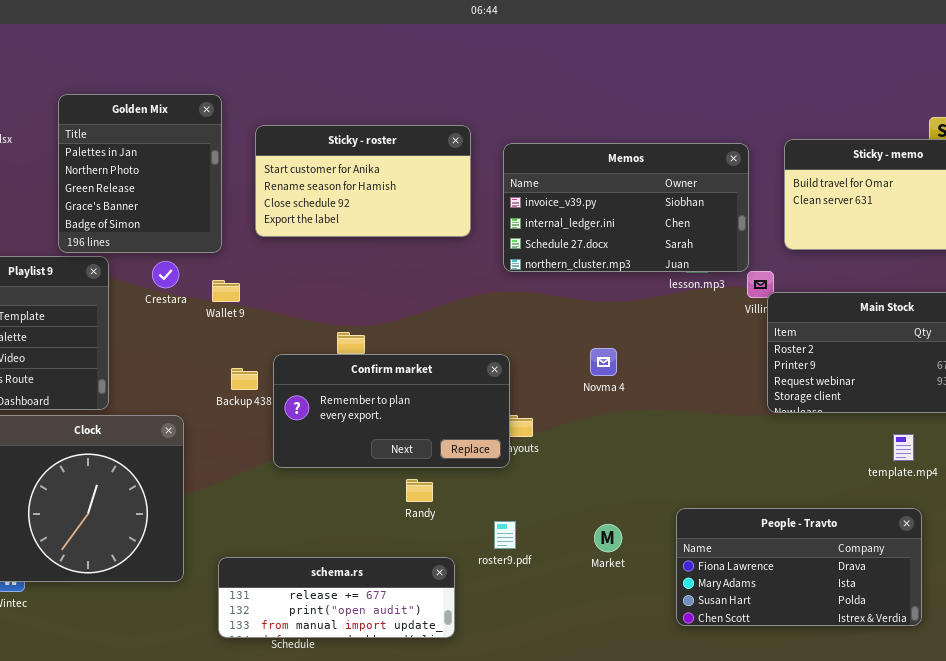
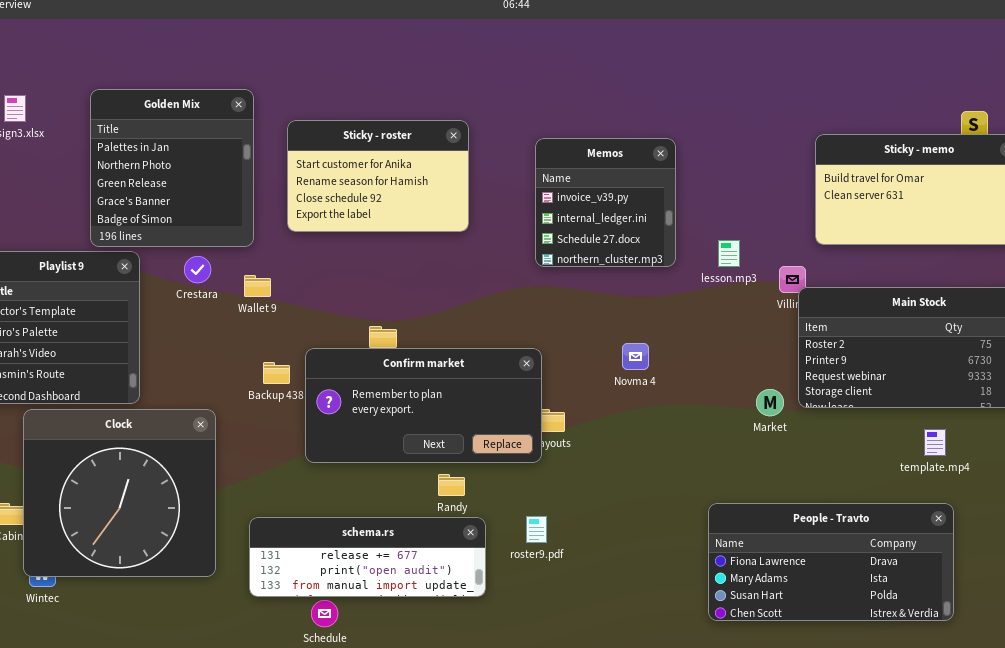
Sticky - roster: [255,125,471,237] -> [287,120,469,232], resized
Memos: [503,143,749,272] -> [535,138,676,267], resized
Market: [594,524,622,552] -> [756,389,784,416], moved
schema.rs: [218,557,455,638] -> [249,517,486,597], moved

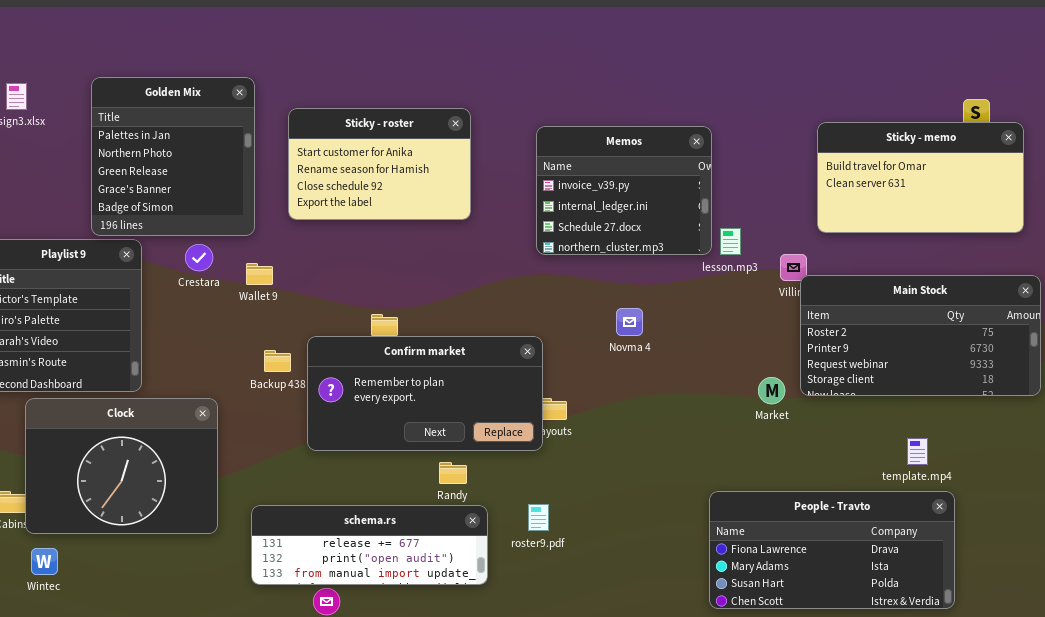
Memos: [535,138,676,267] -> [536,126,712,255], resized
Novma 4: [622,343,649,370] -> [616,308,643,336], moved
Clock: [23,409,216,577] -> [25,398,218,534], resized
template.mp4: [924,429,946,456] -> [907,438,928,465], moved

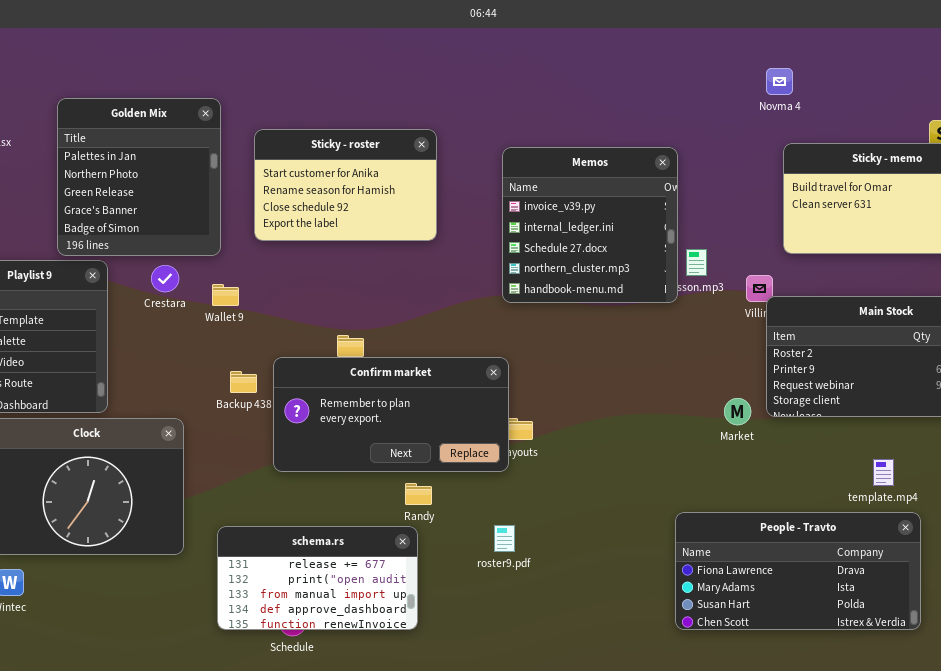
Memos: [536,126,712,255] -> [502,147,678,303], resized
Novma 4: [616,308,643,336] -> [766,68,793,95], moved
schema.rs: [251,505,488,585] -> [217,526,418,630], resized

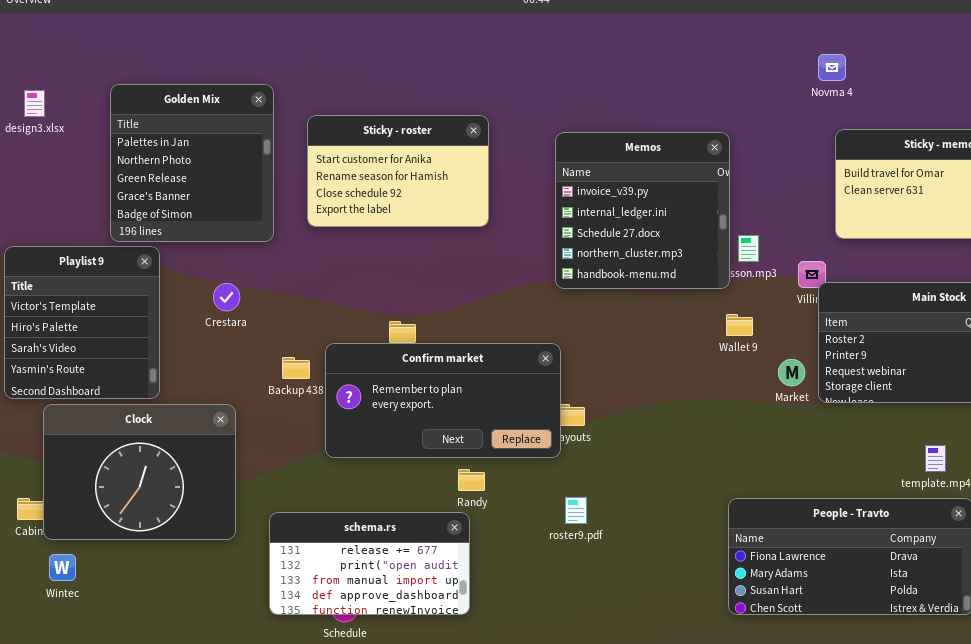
Crestara: [151,265,179,292] -> [213,283,240,311], moved
Wallet 9: [212,284,239,306] -> [726,314,753,336], moved
Market: [724,398,751,425] -> [778,359,805,386], moved
roster9.pdf: [494,525,515,552] -> [565,497,587,524], moved

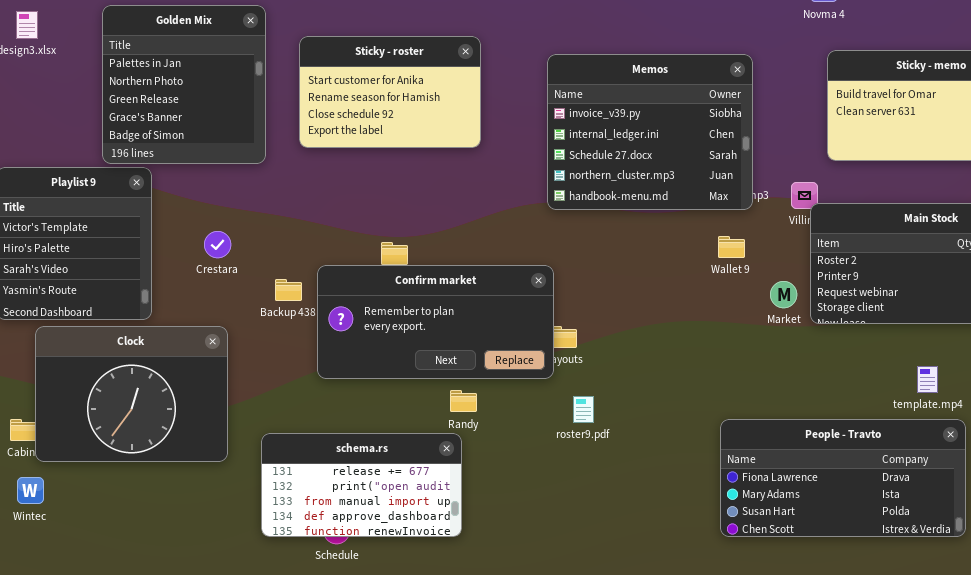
Memos: [555,132,730,289] -> [547,54,753,210], resized
Crestara: [213,283,240,311] -> [204,231,231,258], moved
roster9.pdf: [565,497,587,524] -> [573,396,594,423], moved
Wintec: [49,554,76,581] -> [17,477,44,504], moved

